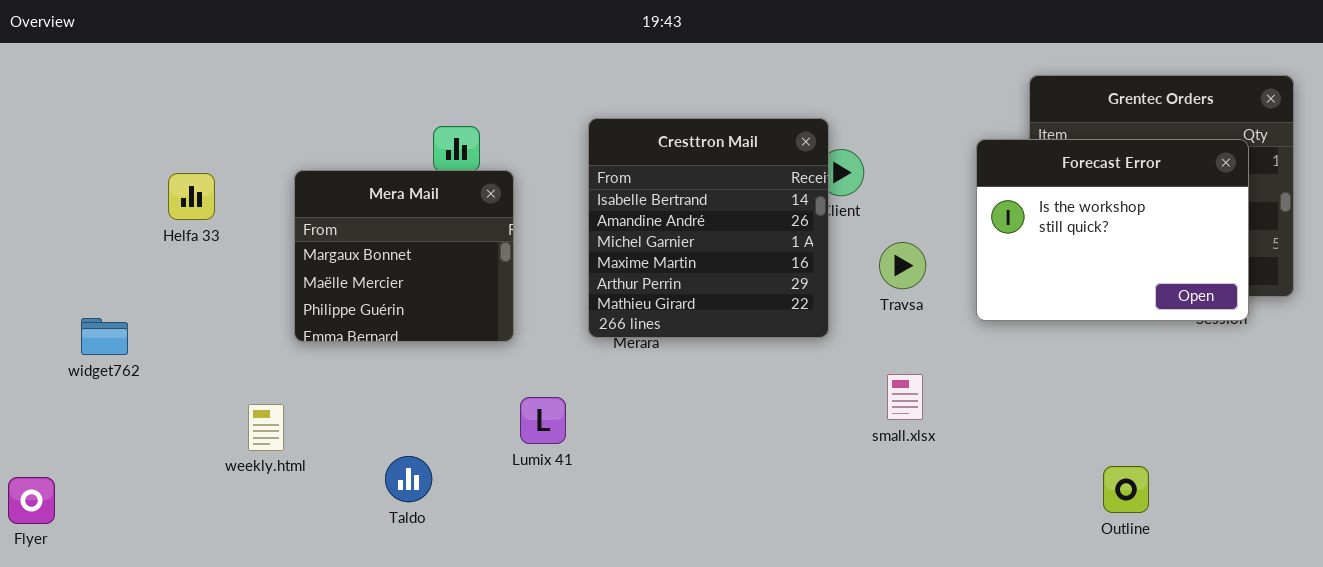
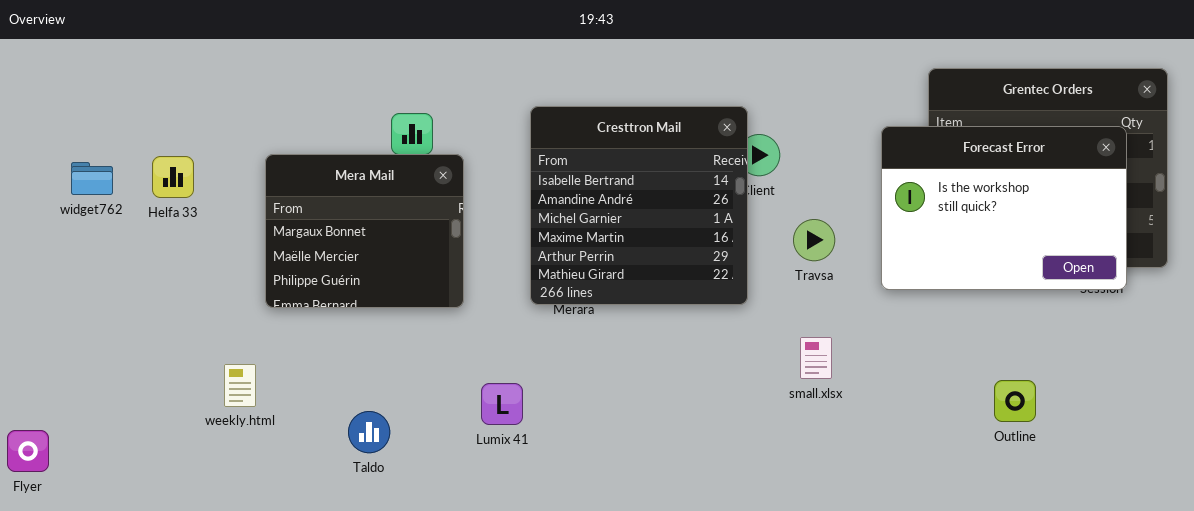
widget762: [81,318,128,355] -> [71,162,113,195], moved
Lumix 41: [520,397,566,444] -> [481,383,523,425], moved
Outline: [1103,466,1149,513] -> [994,380,1036,422], moved

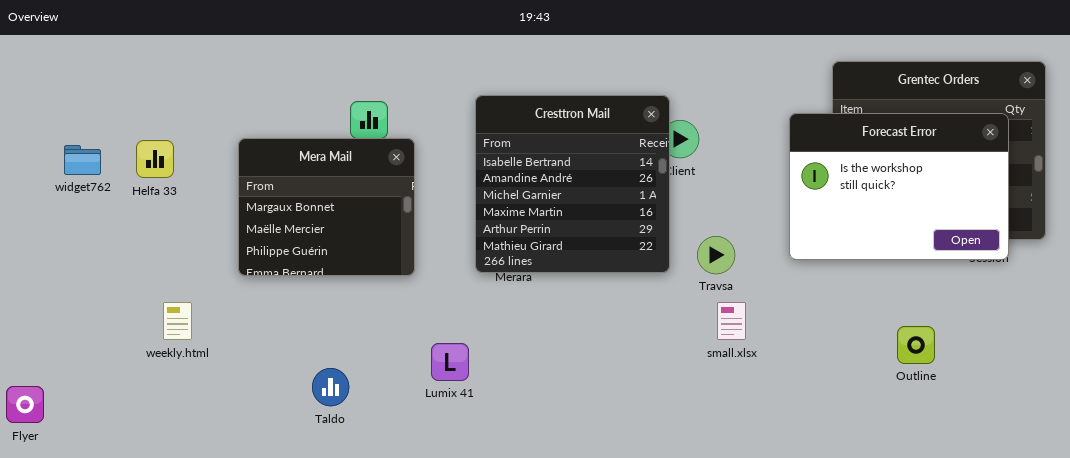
Travsa: [793,219,835,261] -> [697,236,735,274], moved
weekly.html: [224,364,256,407] -> [163,302,192,340], moved
Outline: [994,380,1036,422] -> [897,326,935,364], moved

